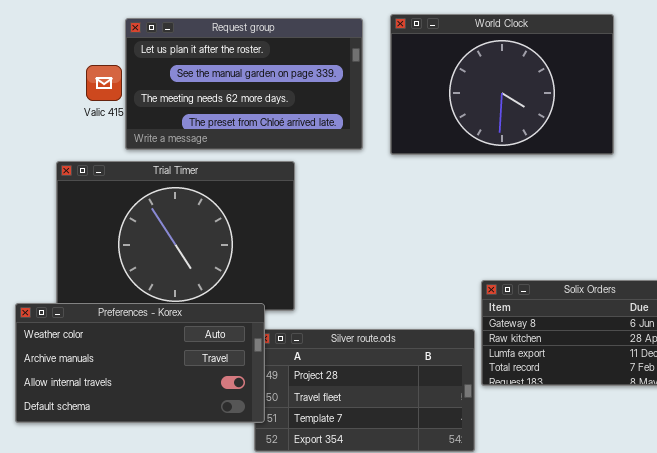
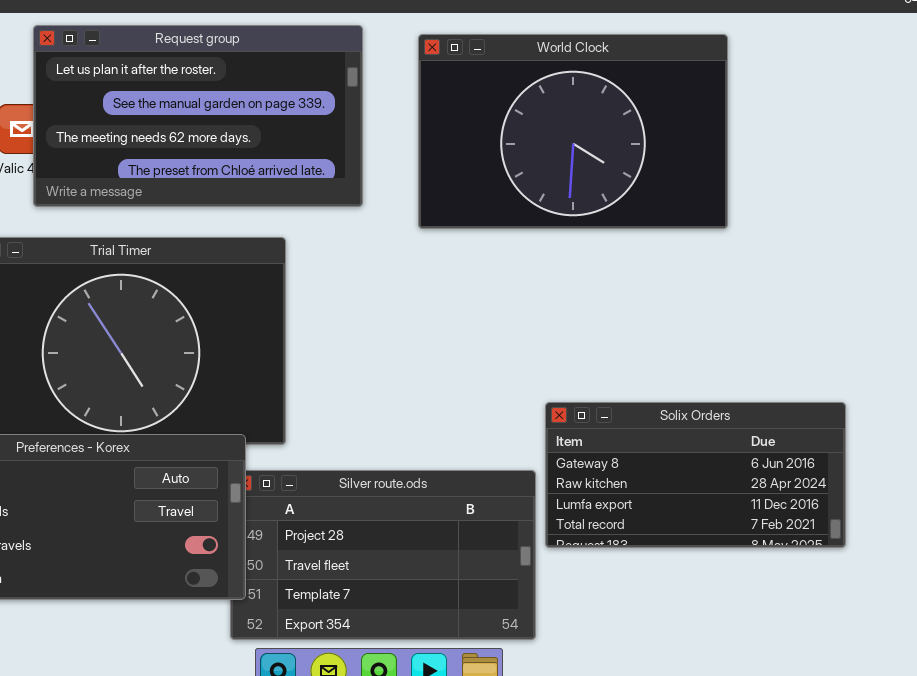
Request group: [125,18,363,150] -> [33,25,363,207], moved

